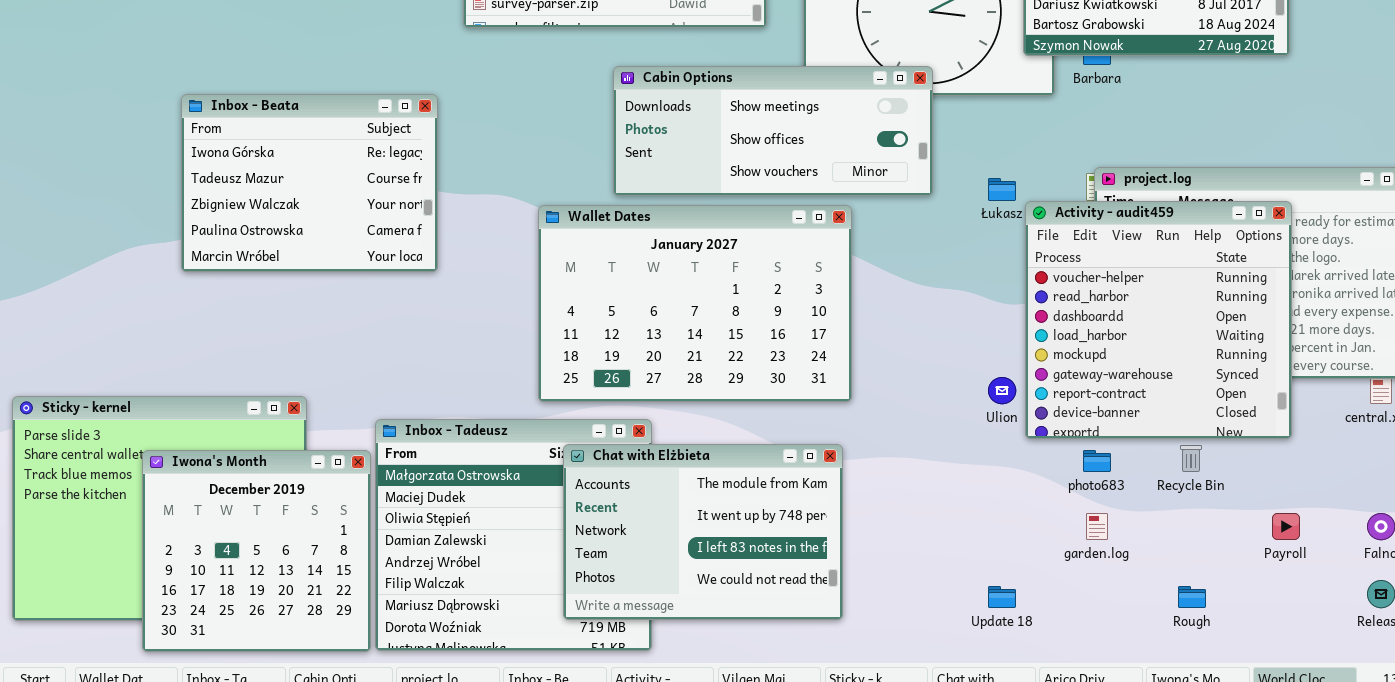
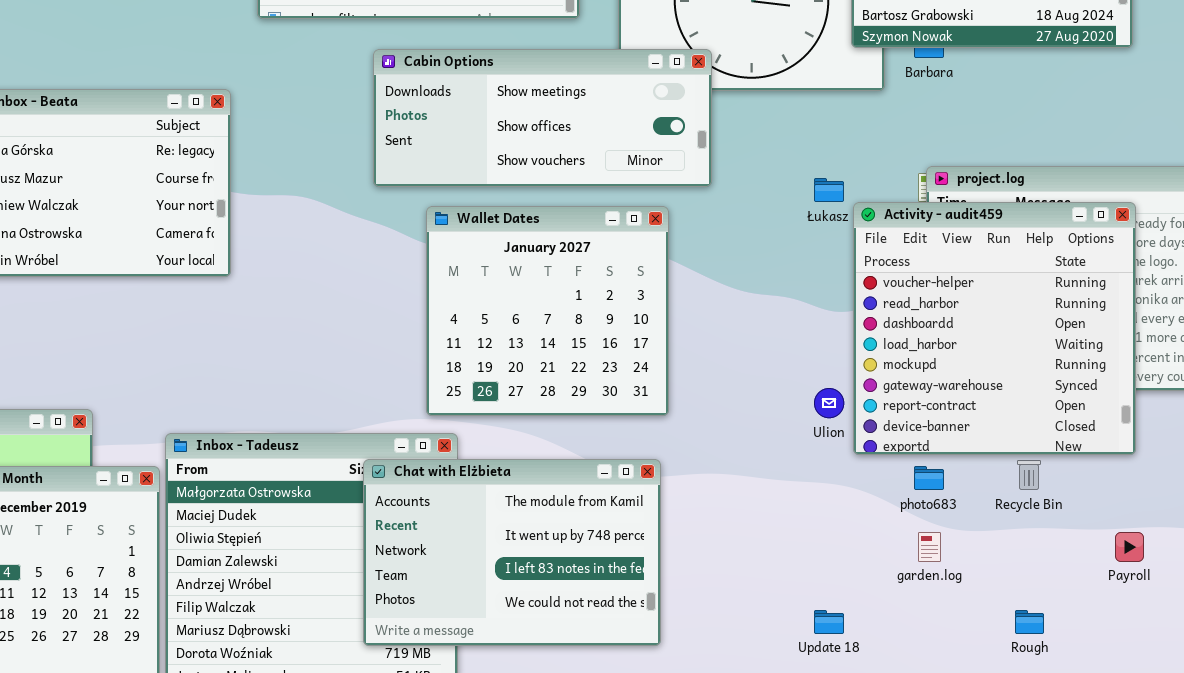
Cabin Options: [613,66,933,196] -> [373,49,712,187], moved
Wallet Dates: [538,205,852,402] -> [426,206,669,416], resized

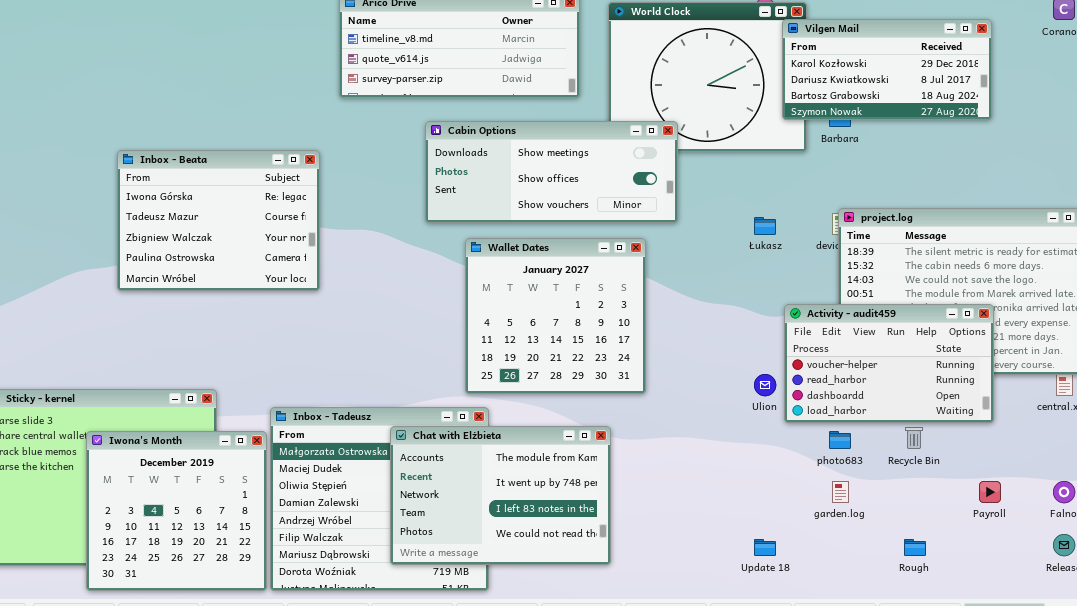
Activity - audit459: [853,202,1136,455] -> [784,304,994,423], resized
Chat with Elżbieta: [363,459,661,646] -> [390,426,611,565], moved

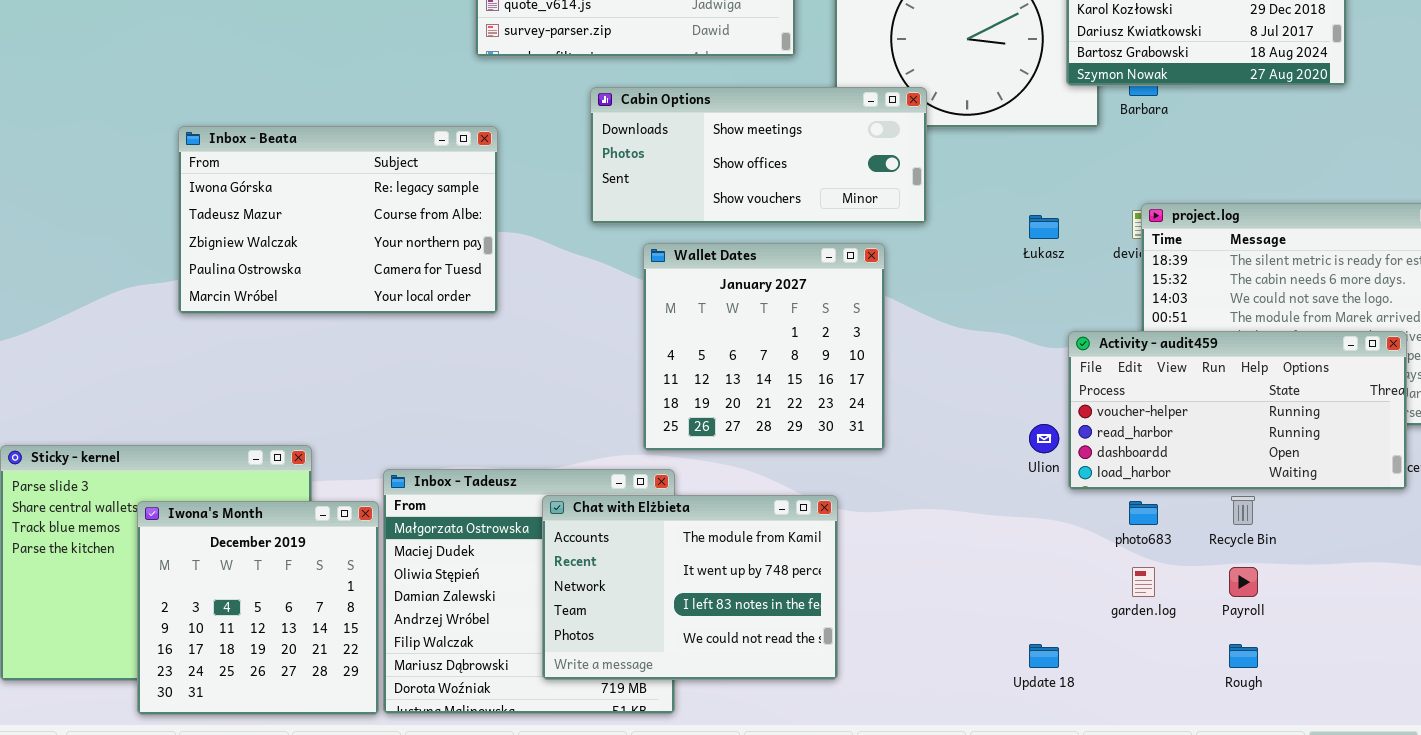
Inbox - Beata: [117,150,320,291] -> [178,126,498,314], resized
Activity - audit459: [784,304,994,423] -> [1068,331,1407,490], resized
Payroll: [979,481,1001,503] -> [1229,567,1258,597], moved

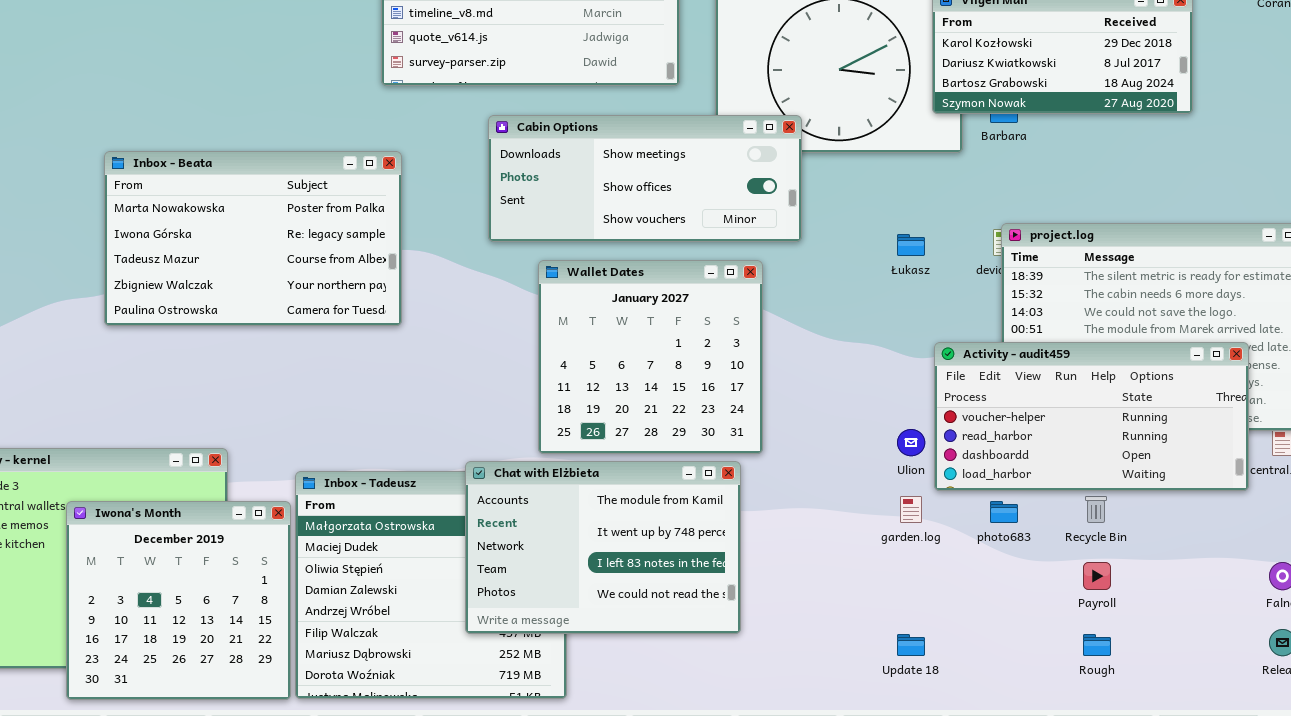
Inbox - Beata: [178,126,498,314] -> [104,151,402,326], scrolled up 1 row
Chat with Elżbieta: [542,495,838,680] -> [465,461,741,634], moved
garden.log: [1132,567,1155,597] -> [900,496,922,523], moved

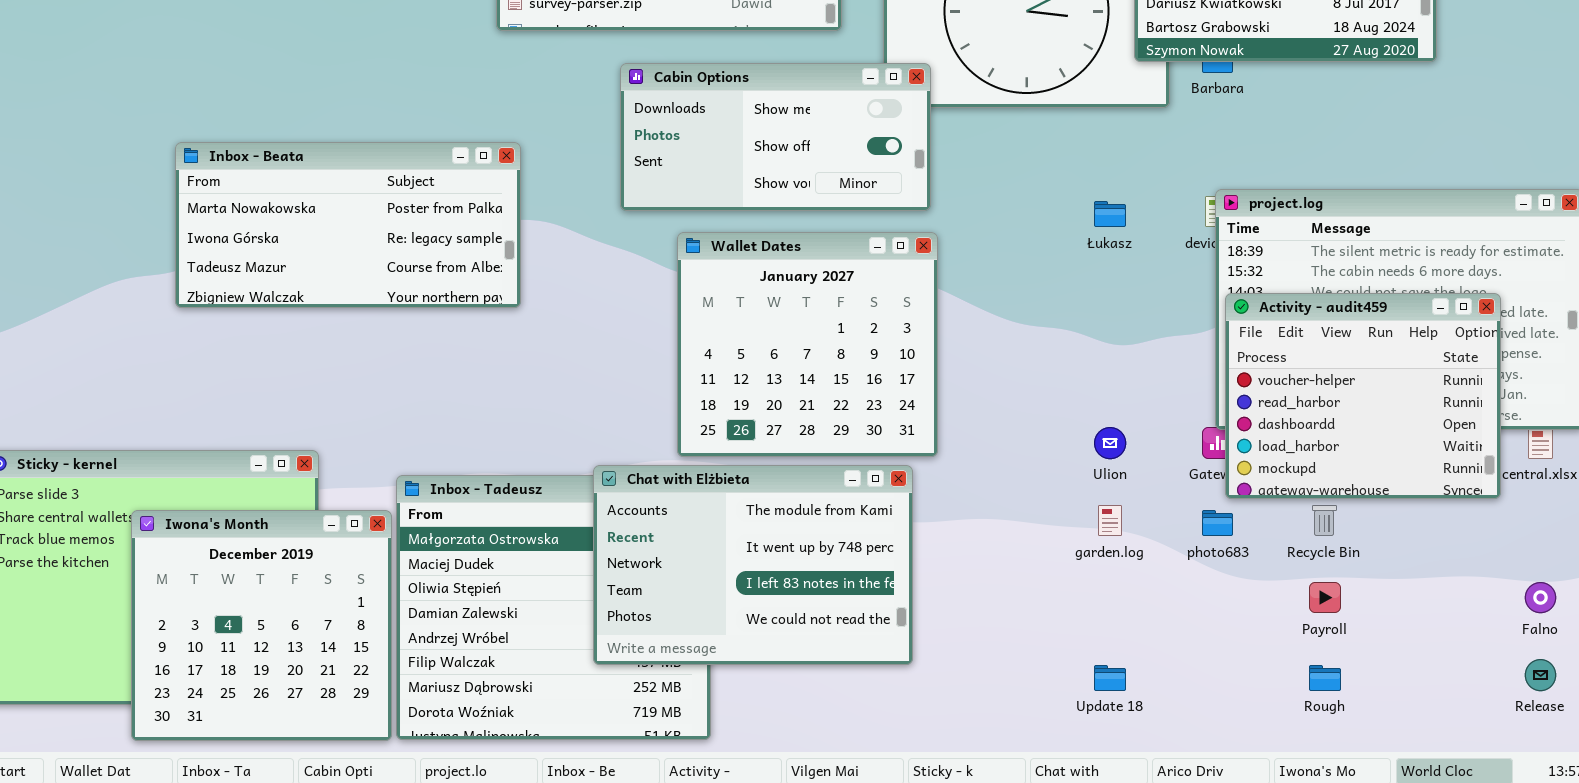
Cabin Options: [488,115,802,242] -> [620,63,931,211], resized
Inbox - Beata: [104,151,402,326] -> [175,142,521,308], resized
Activity - audit459: [934,342,1249,491] -> [1225,293,1501,499], resized

